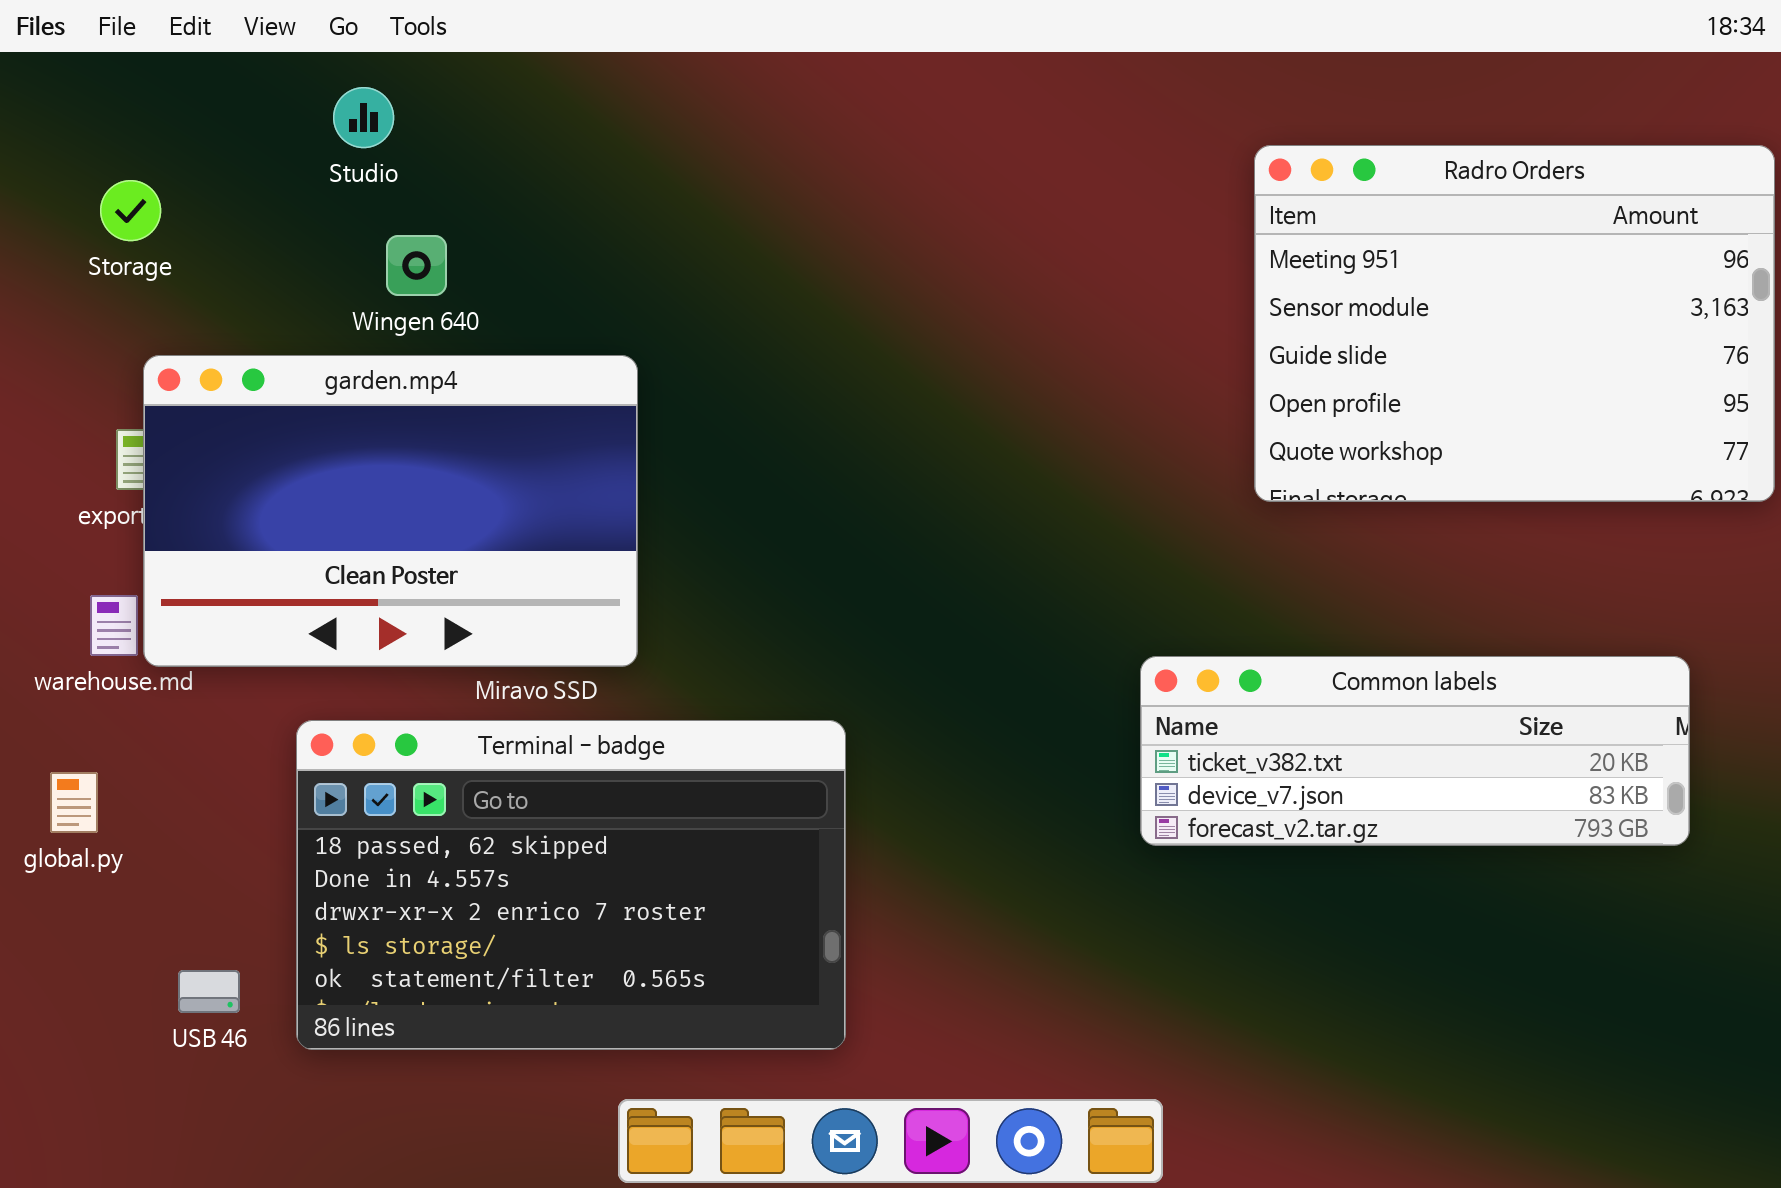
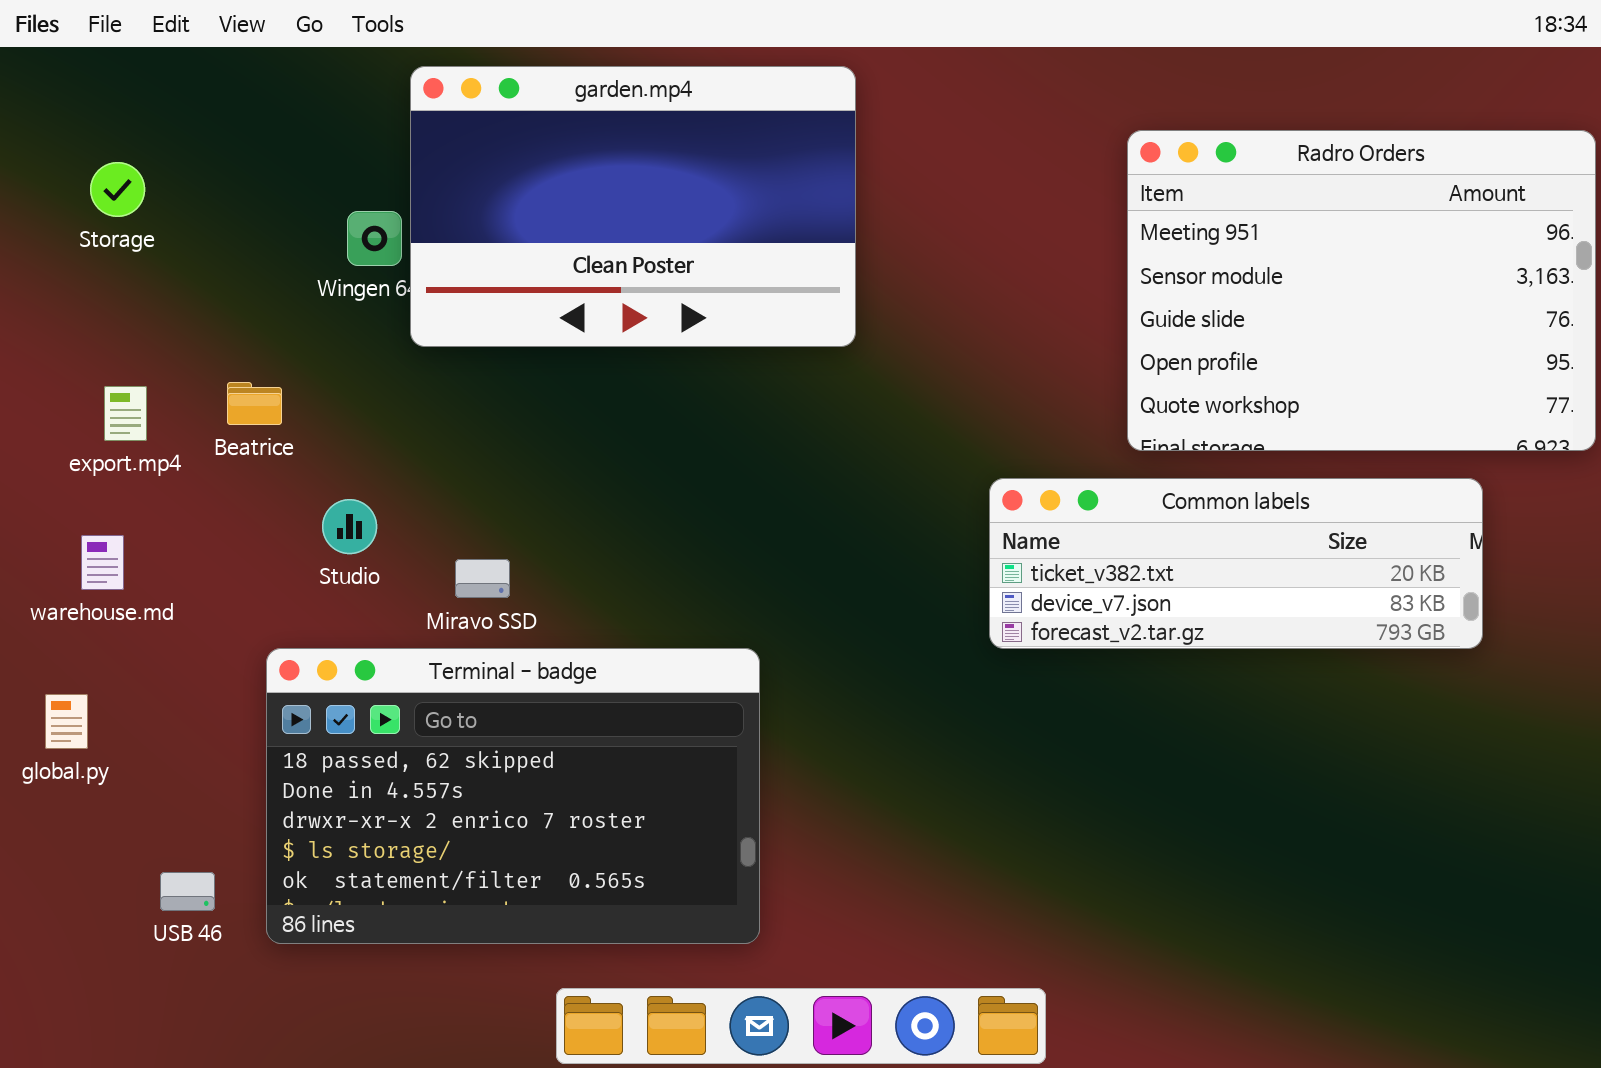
Studio: [333,87,394,148] -> [322,499,377,554], moved
garden.mp4: [143,355,638,667] -> [410,66,856,347], moved
Common labels: [1140,656,1690,846] -> [989,478,1483,649], moved

